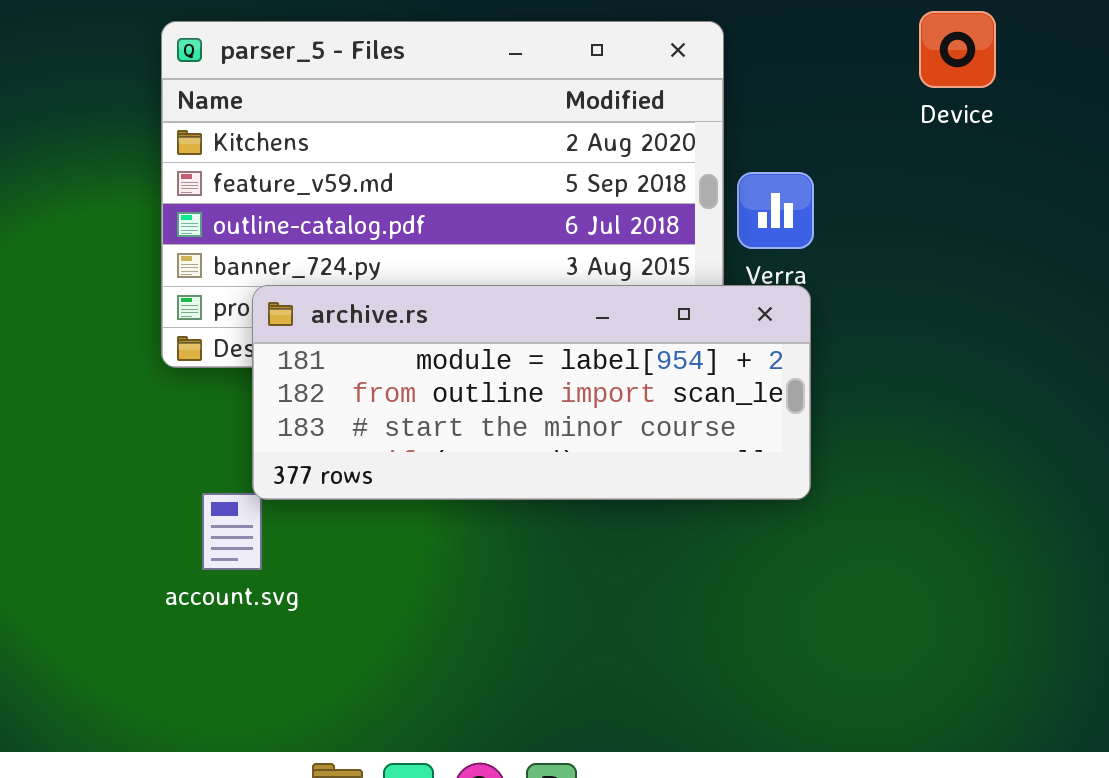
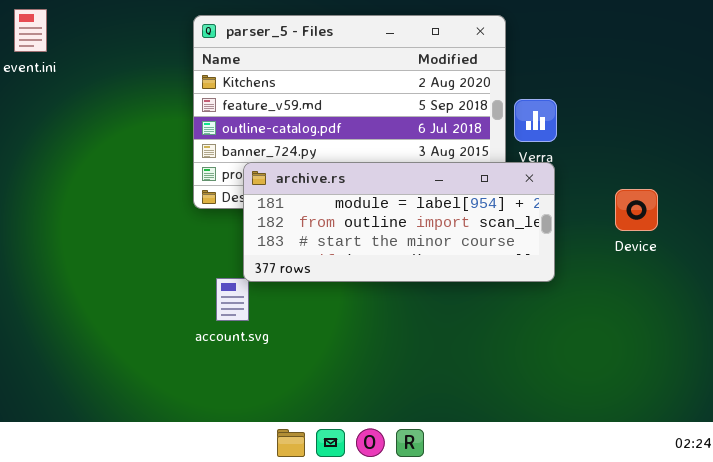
Device: [919,11,996,88] -> [615,189,658,231], moved

